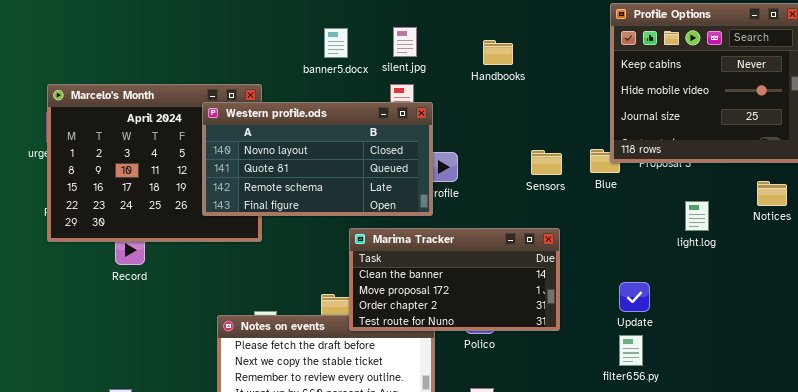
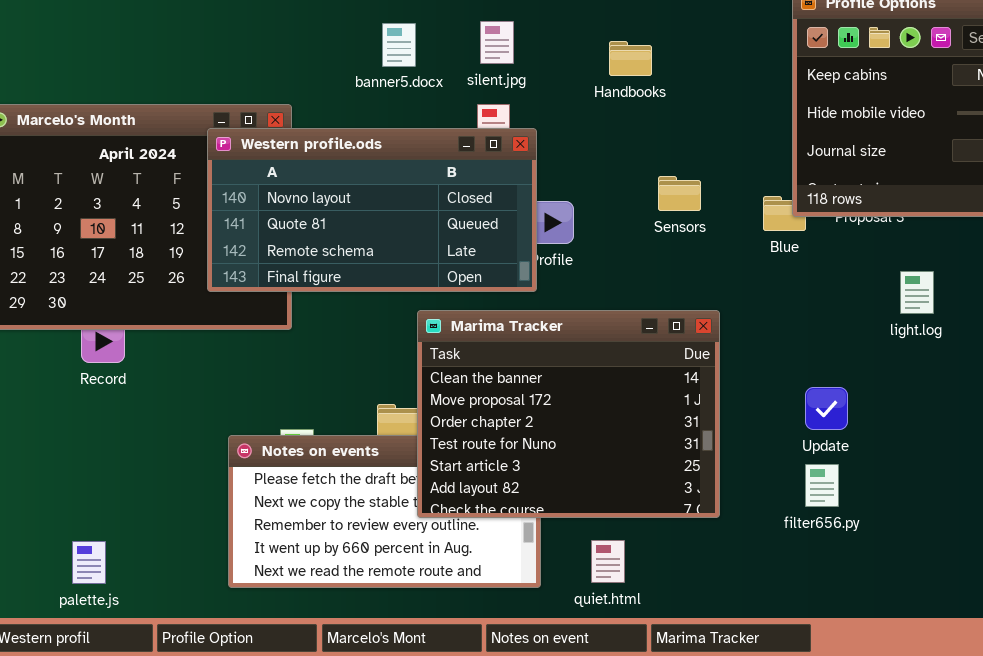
Sensors: [531,150,562,175] -> [658,176,701,211], moved
Marima Tracker: [349,228,560,331] -> [417,310,720,518], resized

